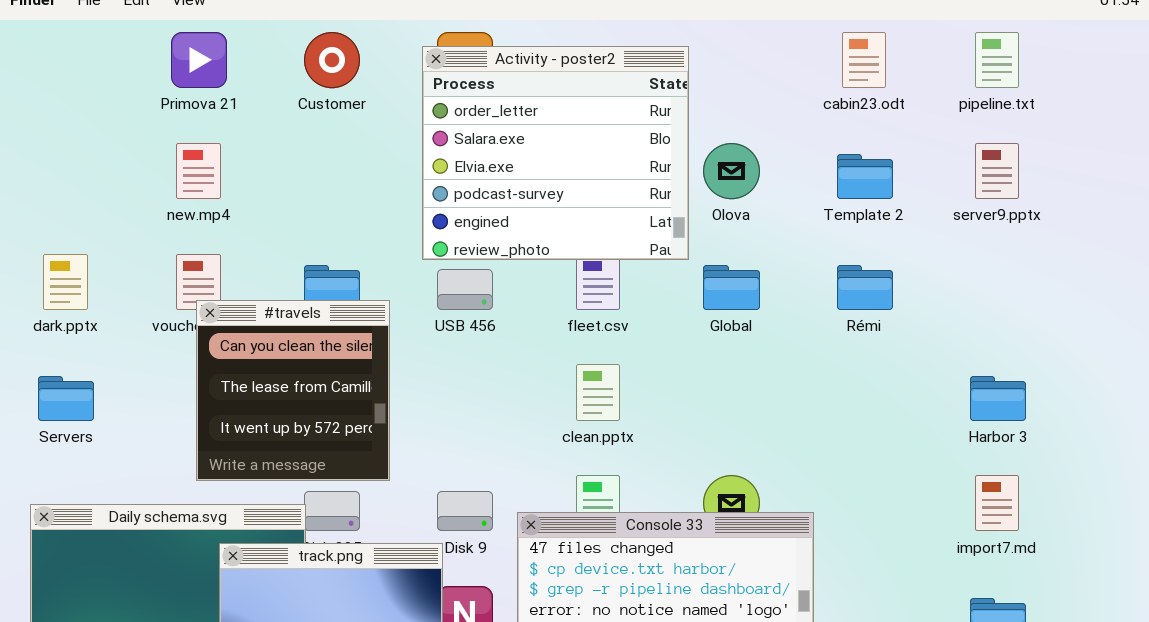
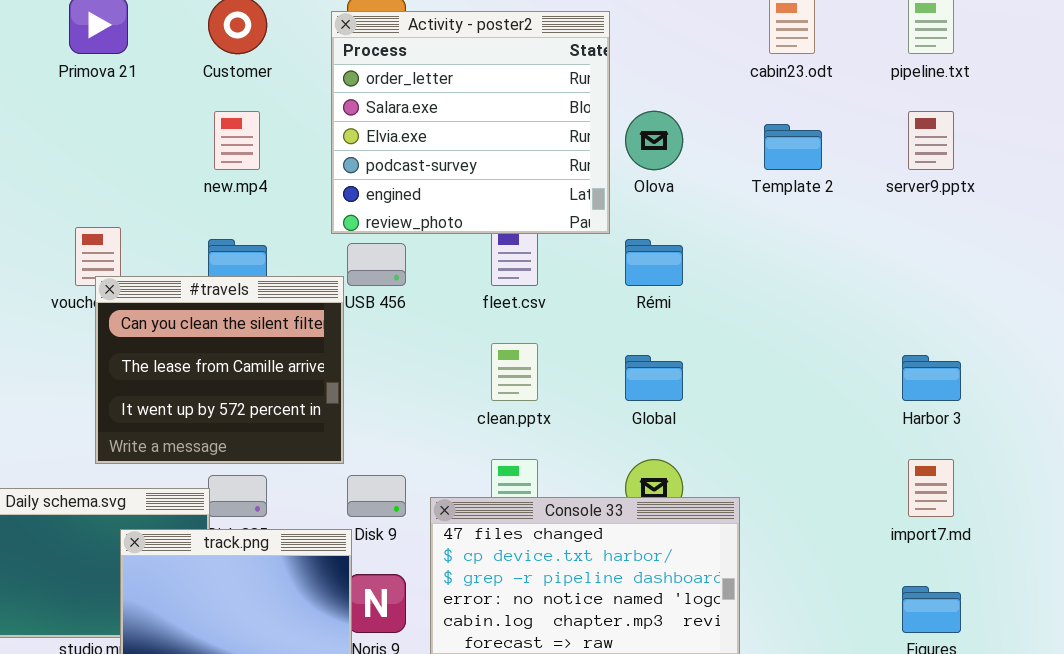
new.mp4: [176,143,221,199] -> [214,111,260,170], moved
Global: [703,265,760,310] -> [625,355,683,401], moved
Rémi: [837,265,893,310] -> [625,239,683,286], moved
#travels: [196,300,390,481] -> [95,276,344,464], resized

